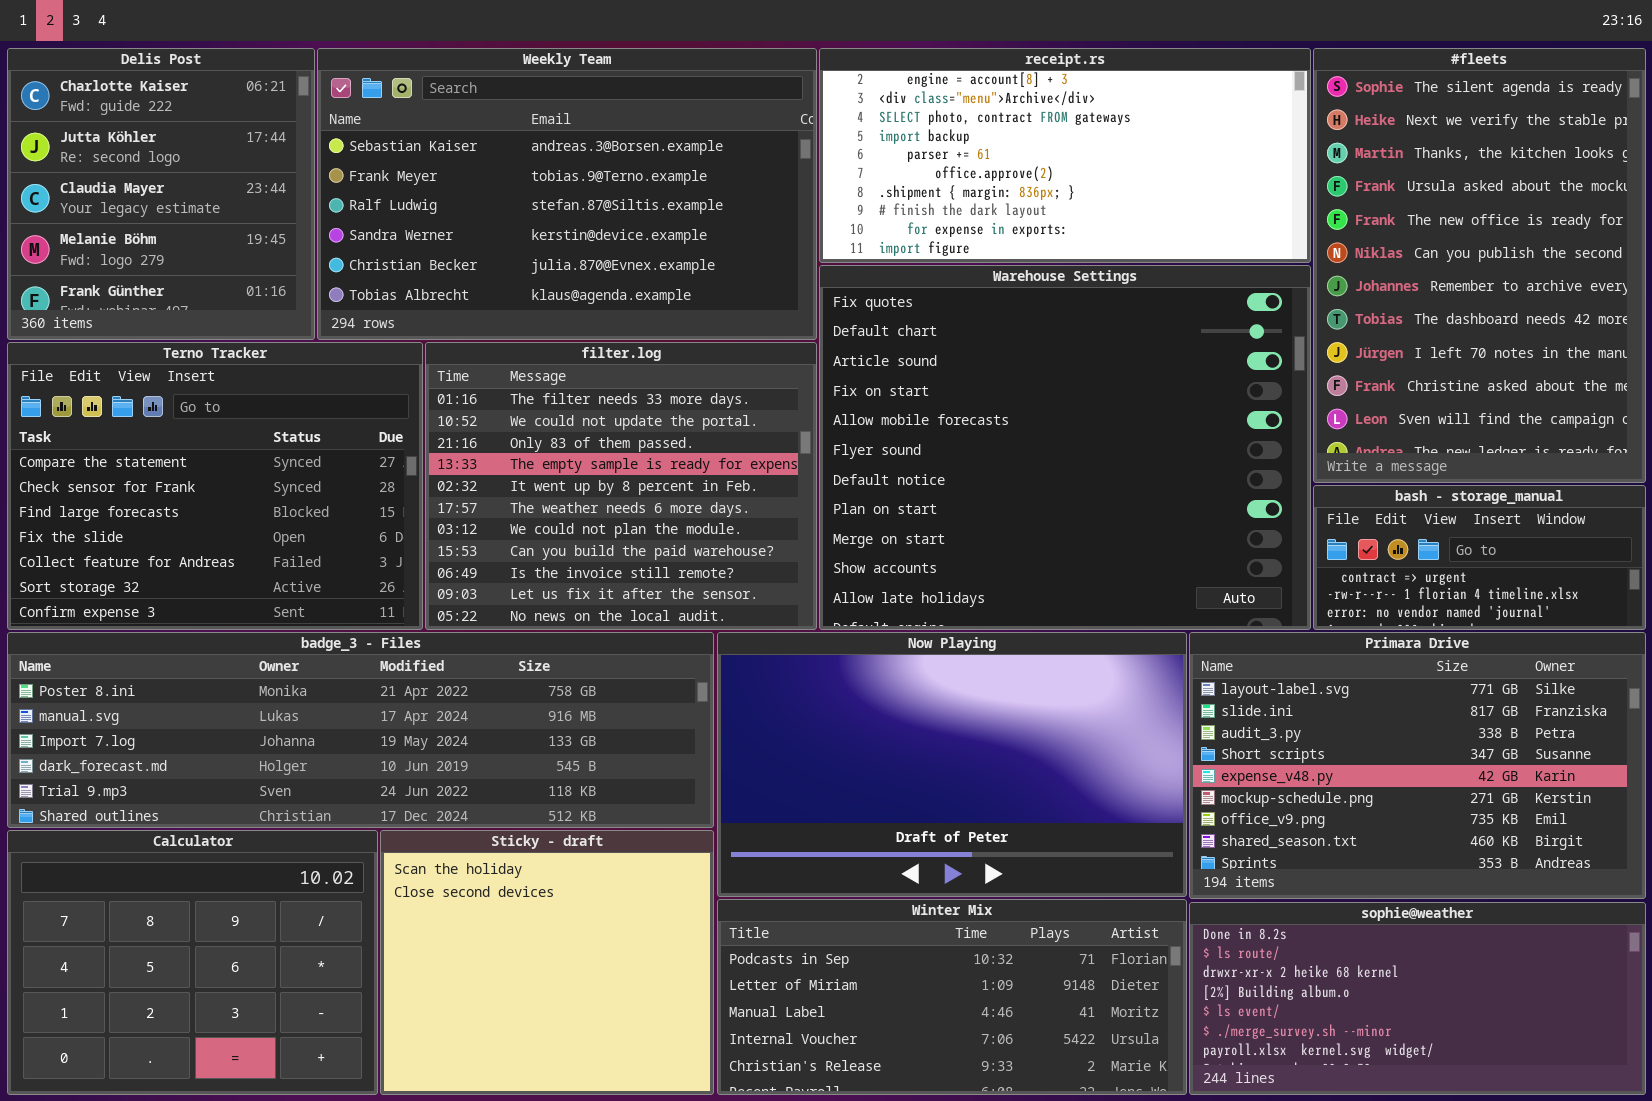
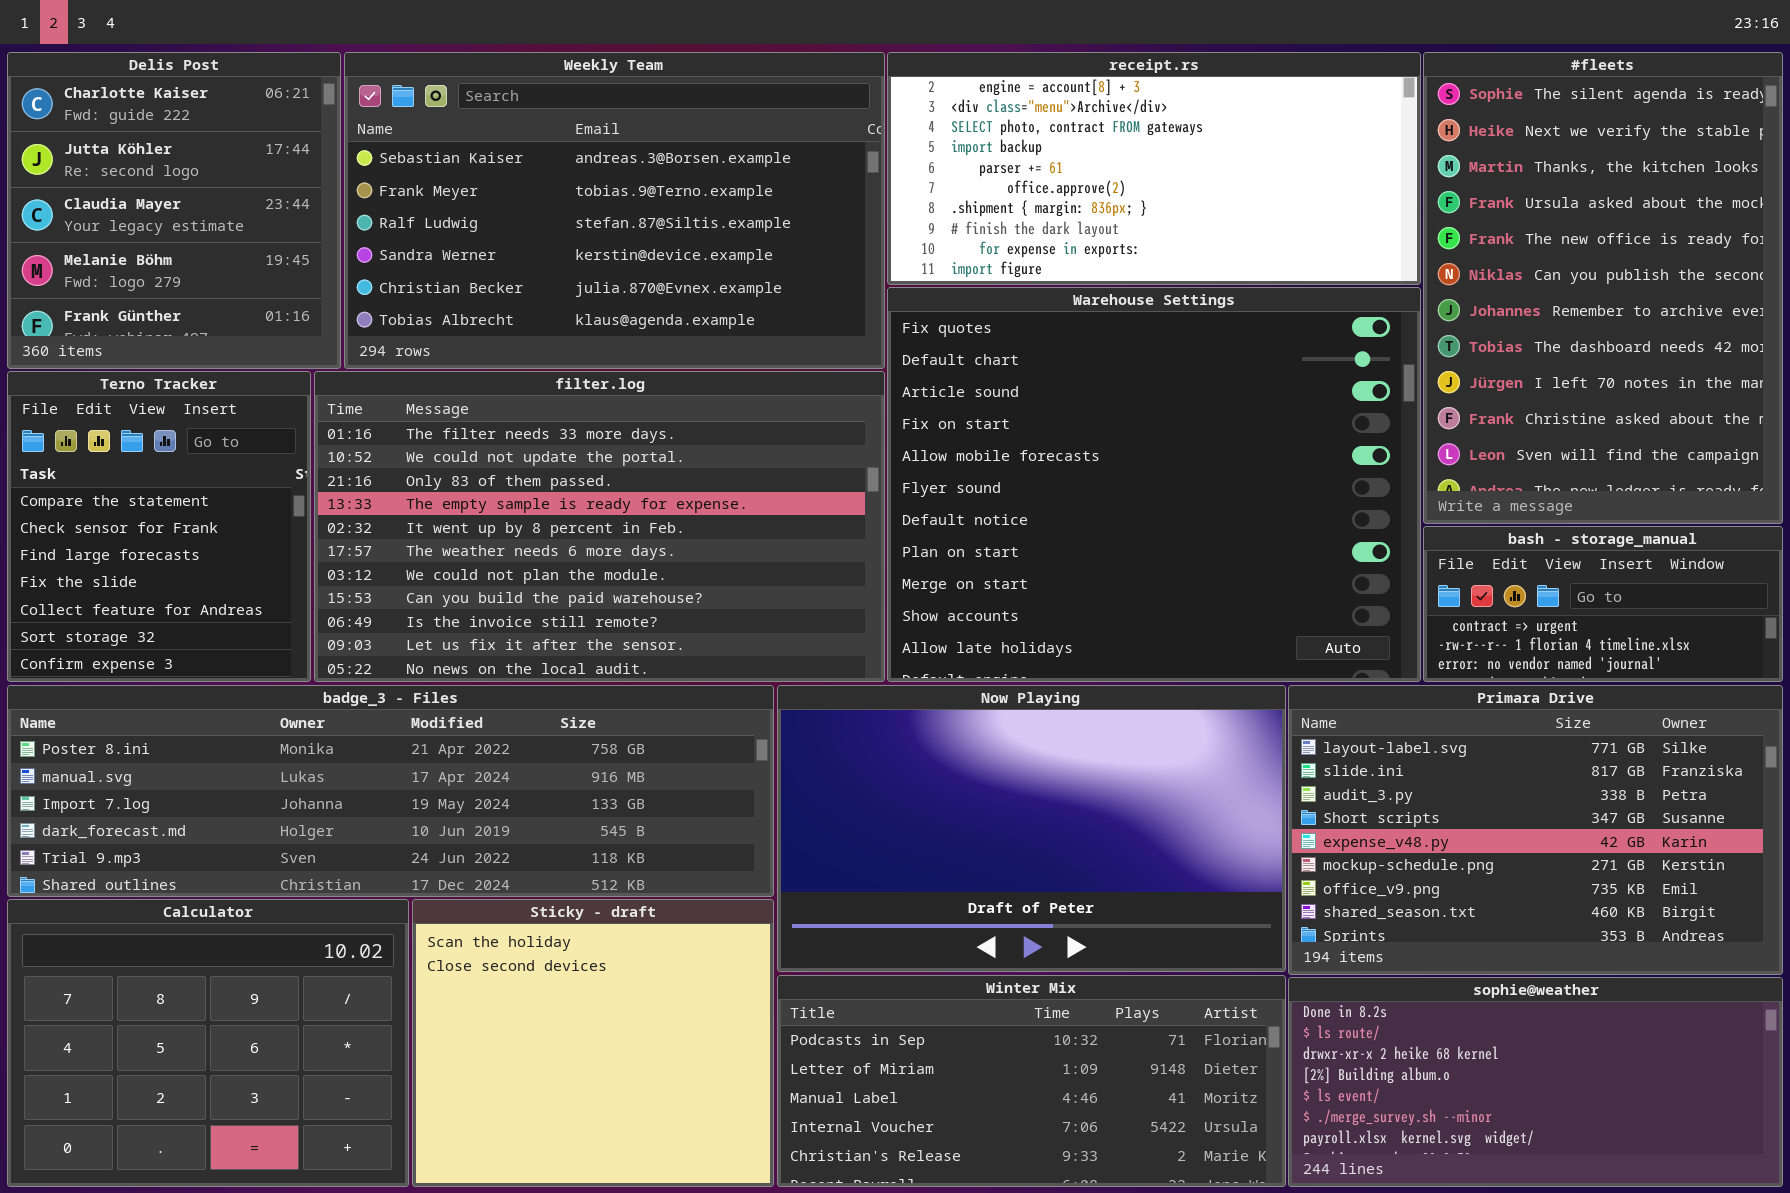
Terno Tracker: [7,342,423,630] -> [7,371,311,682], resized
filter.log: [425,342,817,630] -> [314,371,885,682], resized

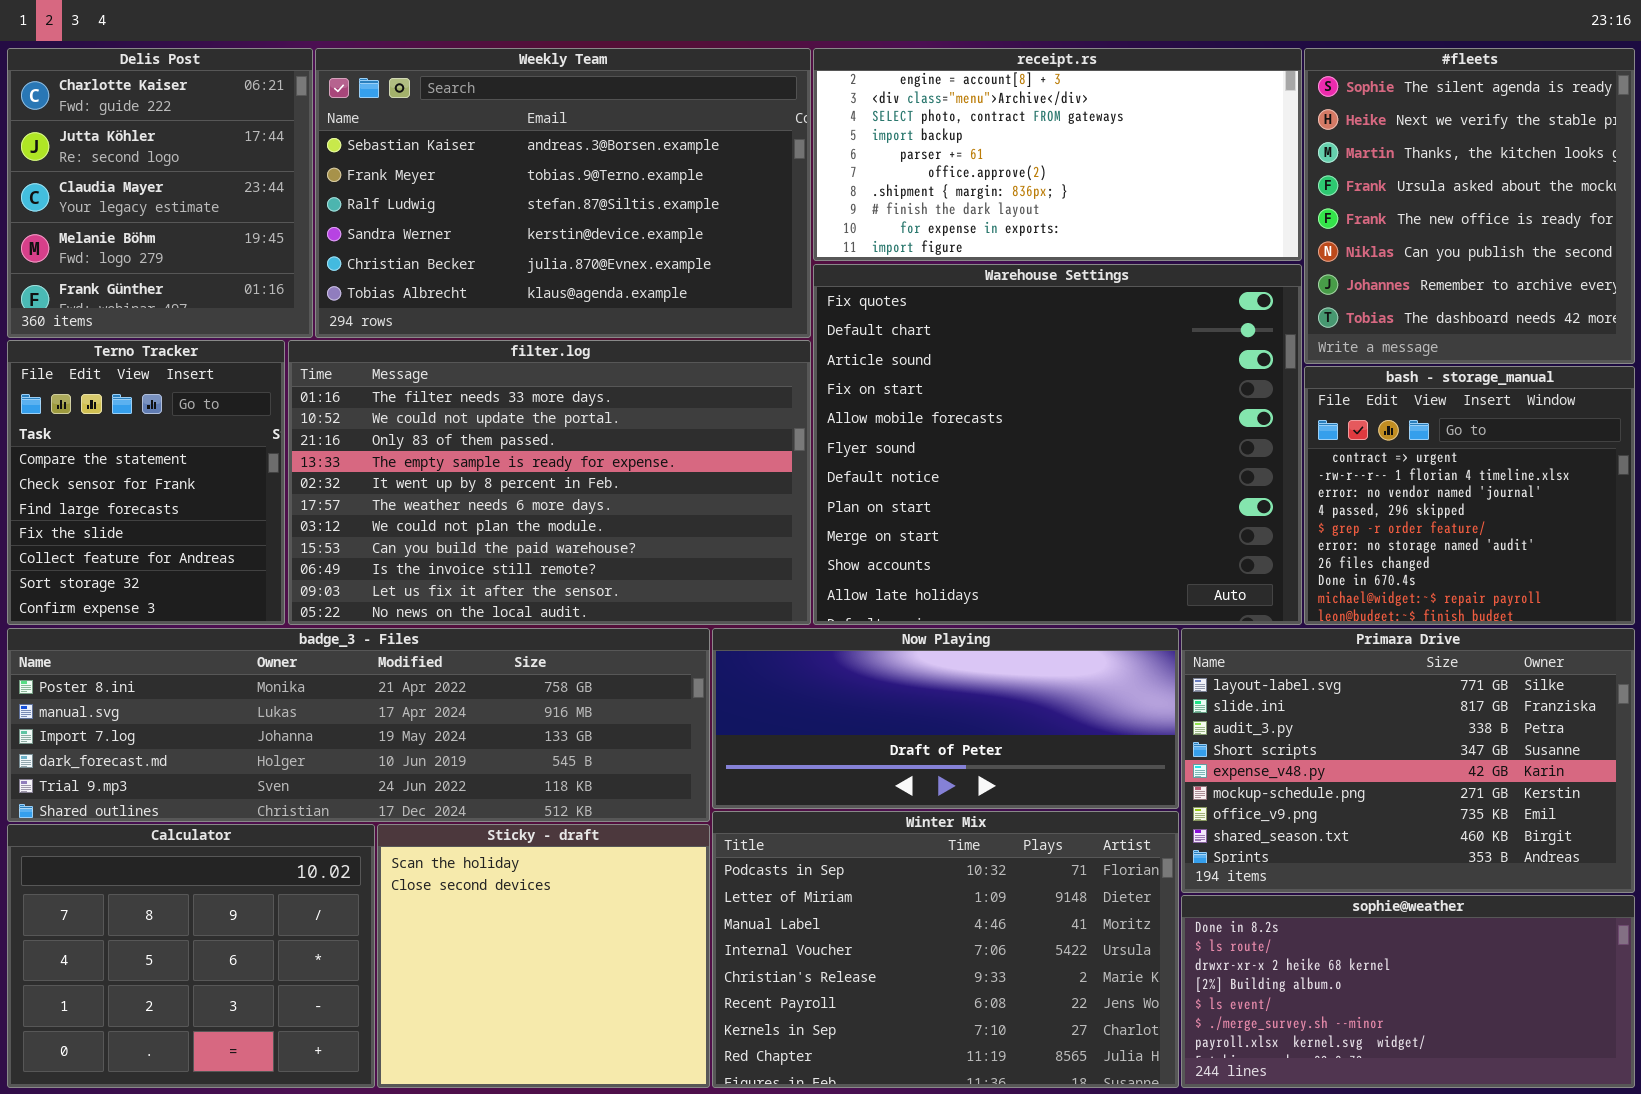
#fleets: [1423,52,1783,524] -> [1304,48,1635,364], resized
bash - storage_manual: [1423,526,1783,682] -> [1304,366,1635,625], resized
Now Playing: [777,685,1286,972] -> [712,628,1179,809], resized
Winter Mix: [777,975,1286,1187] -> [712,811,1179,1088], resized

